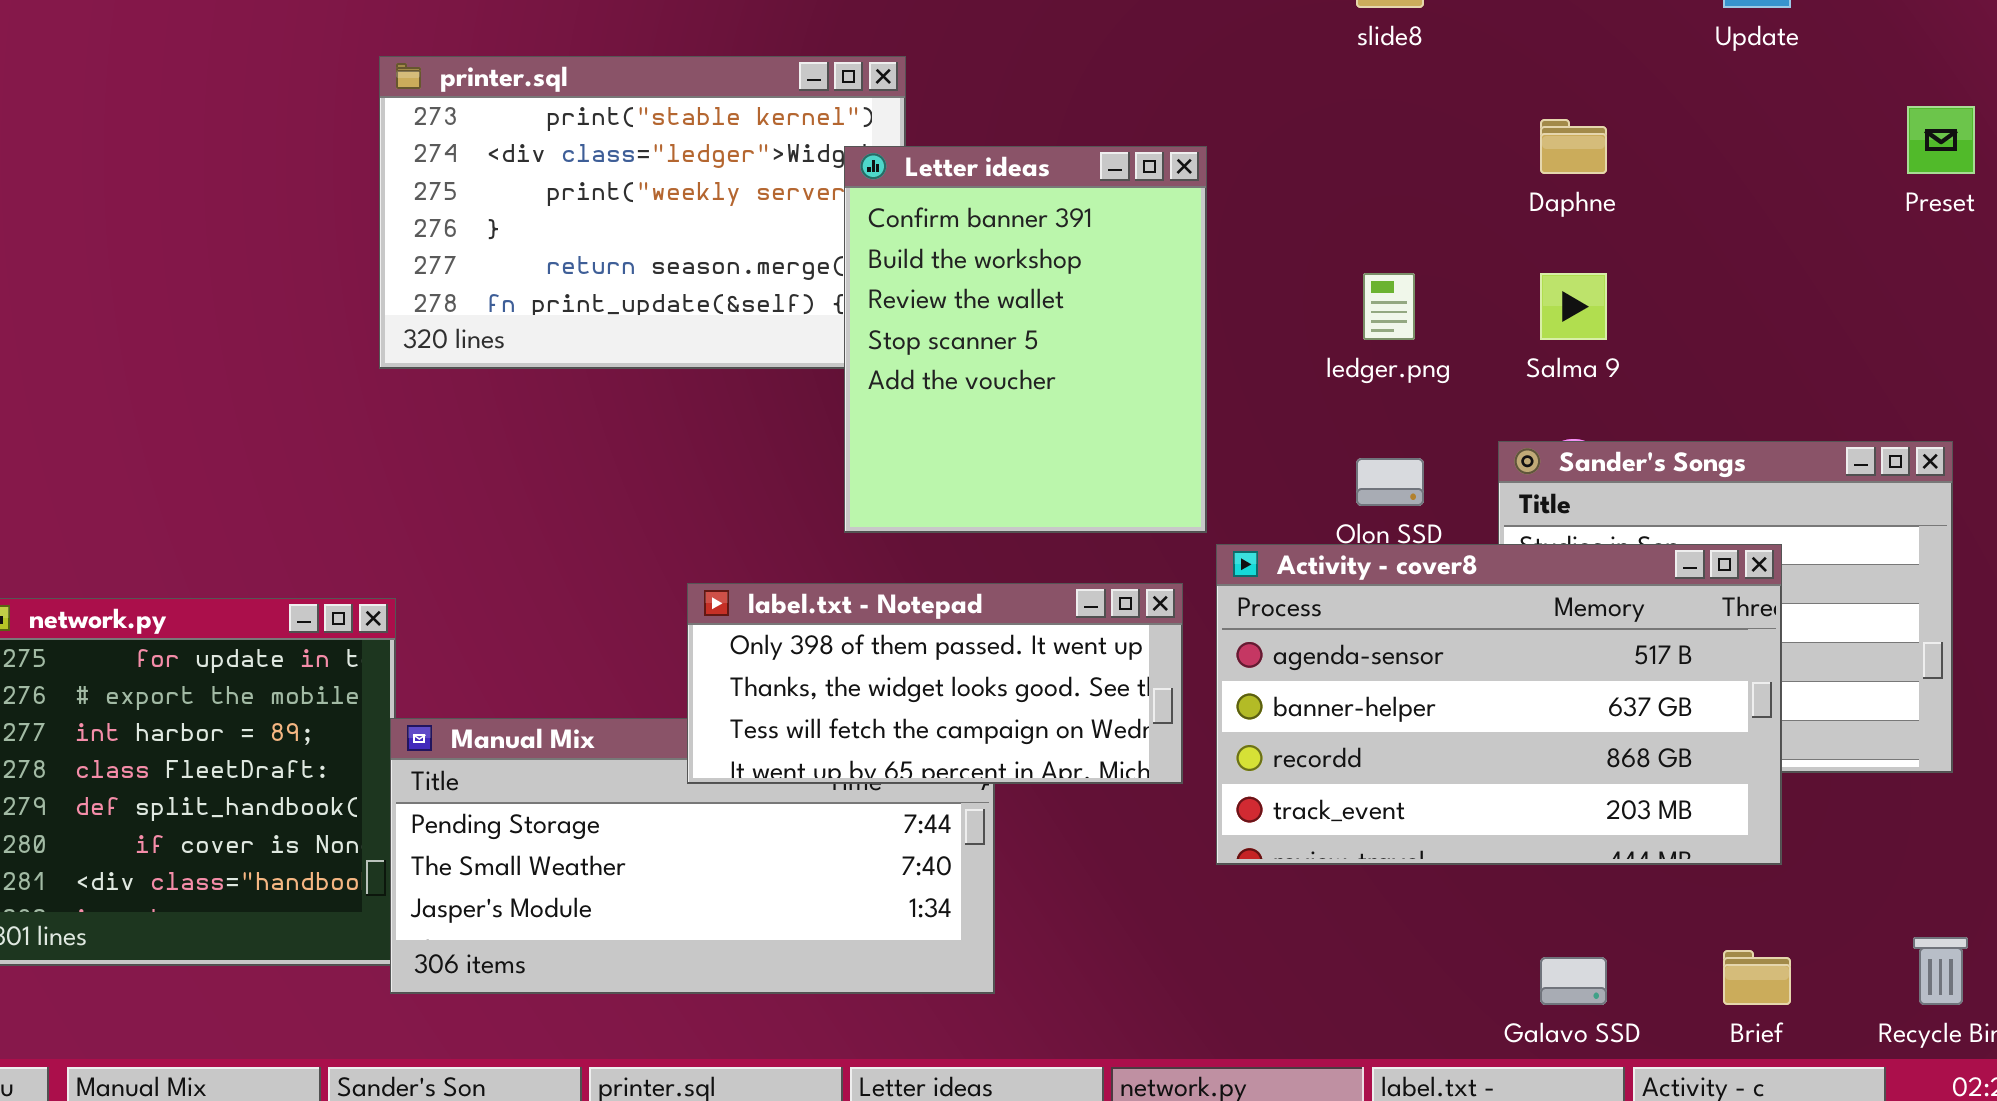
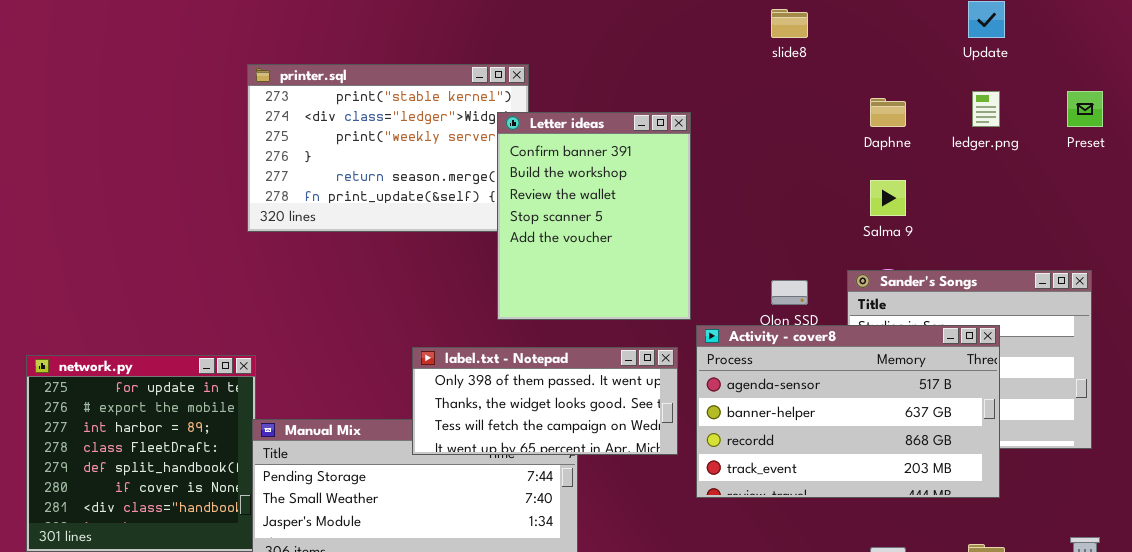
ledger.png: [1363,273,1415,340] -> [972,91,1000,127], moved

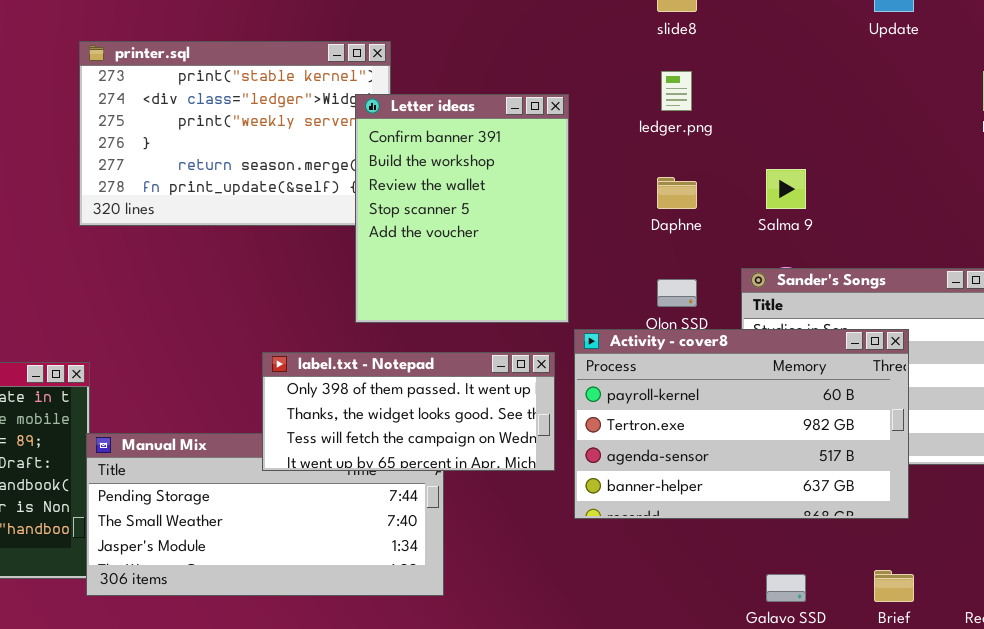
ledger.png: [972,91,1000,127] -> [661,71,692,111], moved
Daphne: [870,98,906,127] -> [657,177,697,209], moved
Activity - cover8: [696,325,1000,498] -> [574,329,909,519], scrolled up 2 rows

